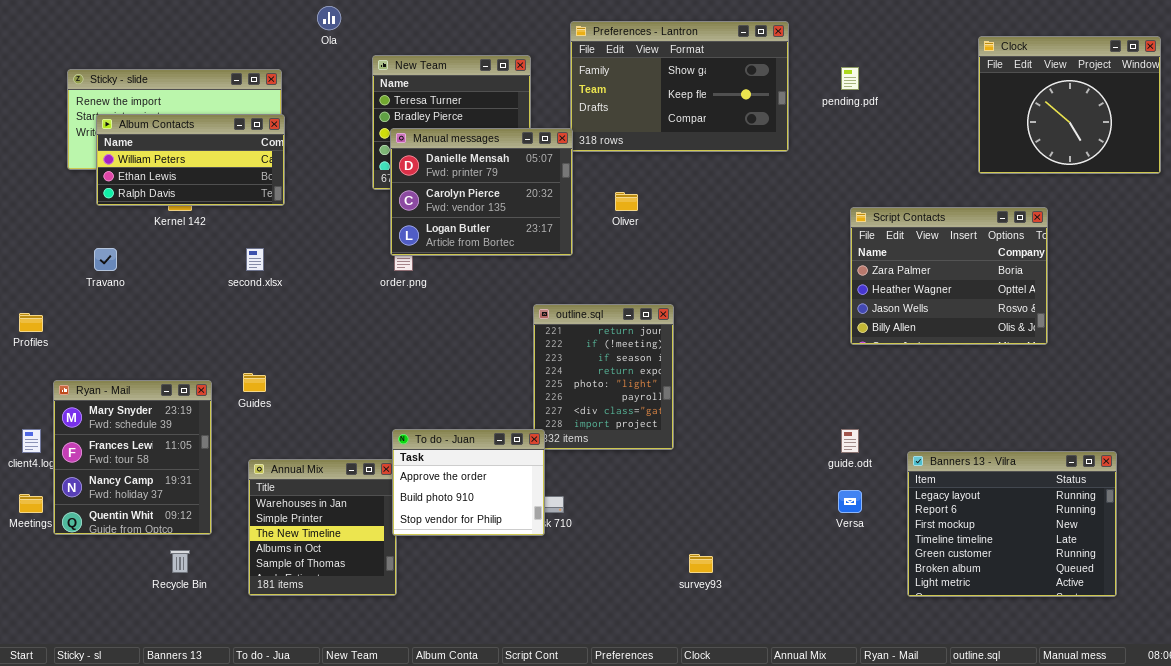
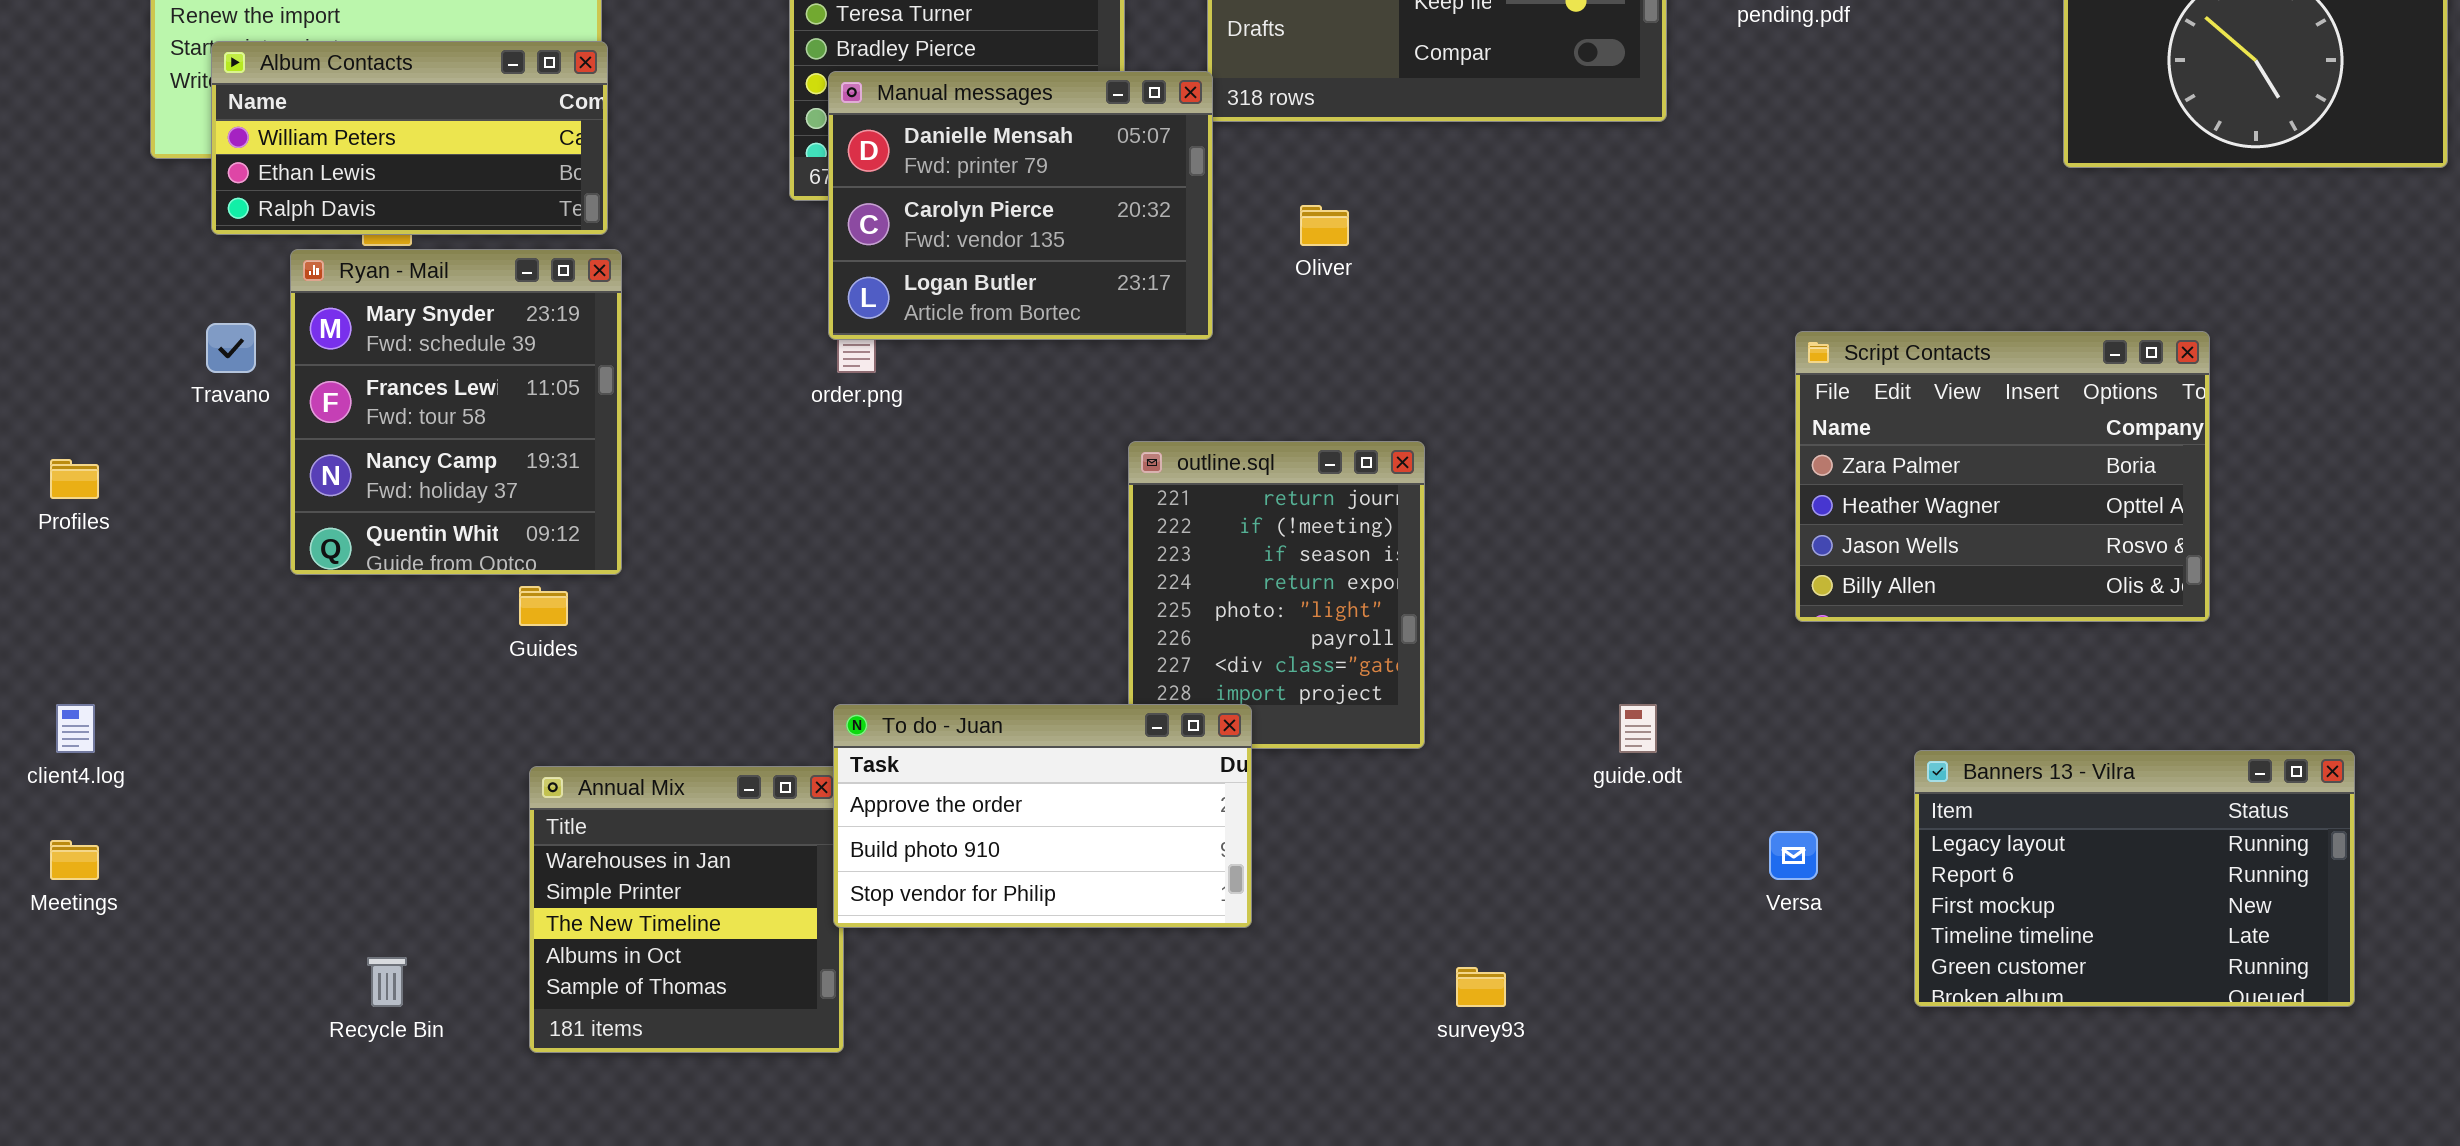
Script Contacts: [850,207,1048,345] -> [1795,331,2210,622], moved
Ryan - Mail: [53,380,212,535] -> [290,249,622,575], moved
To do - Juan: [392,429,545,536] -> [833,704,1252,928], resized
guide.odt: [841,429,859,453] -> [1619,704,1657,753], moved
Banners 13 - Vilra: [907,451,1117,597] -> [1914,750,2355,1007], resized

